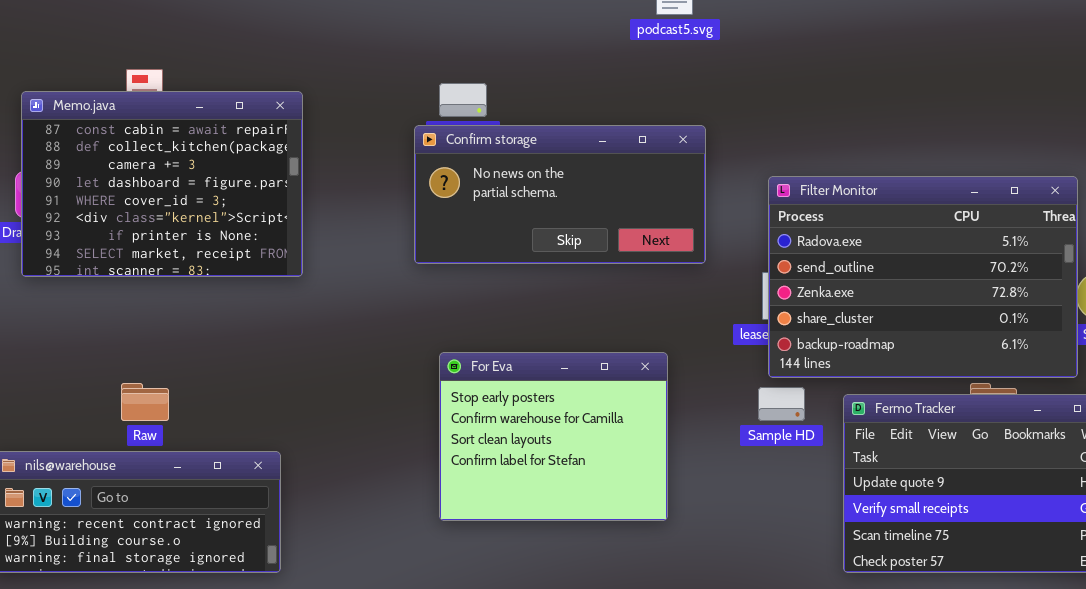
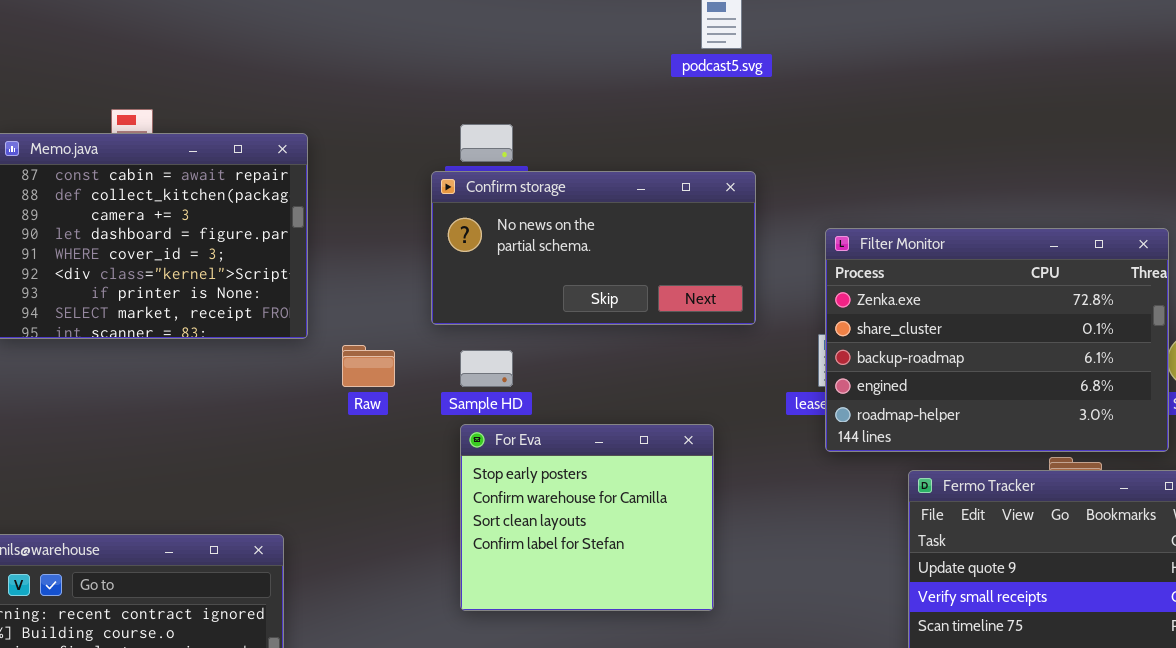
Filter Monitor: [768,176,1078,378] -> [825,228,1169,452], scrolled down 2 rows
Raw: [121,383,169,421] -> [342,345,395,387], moved
Sample HD: [758,387,805,421] -> [460,350,513,387], moved

